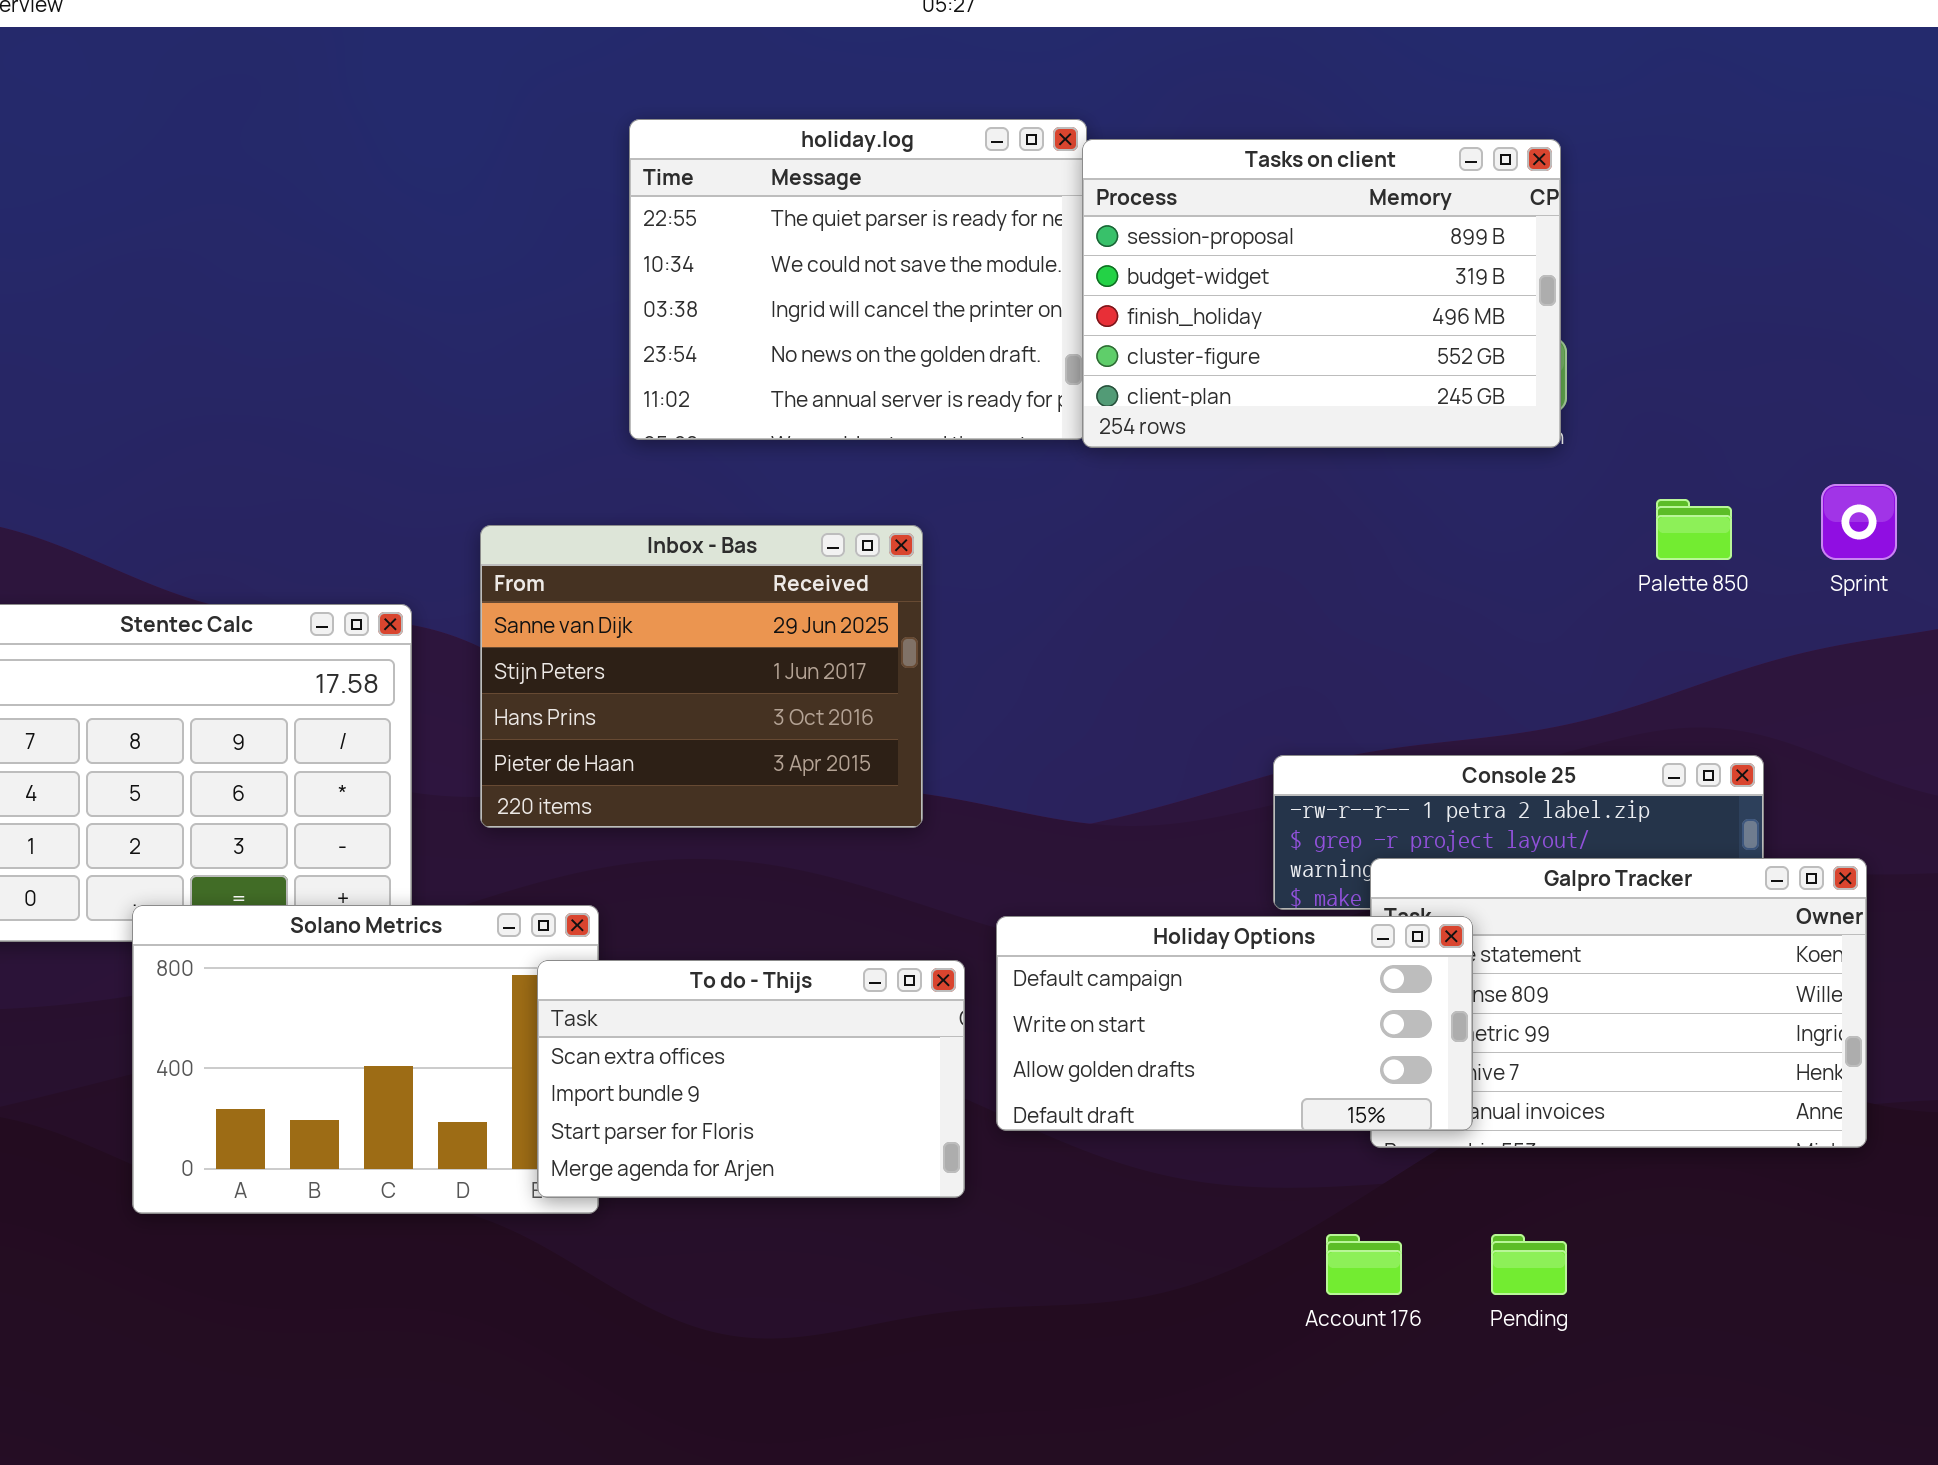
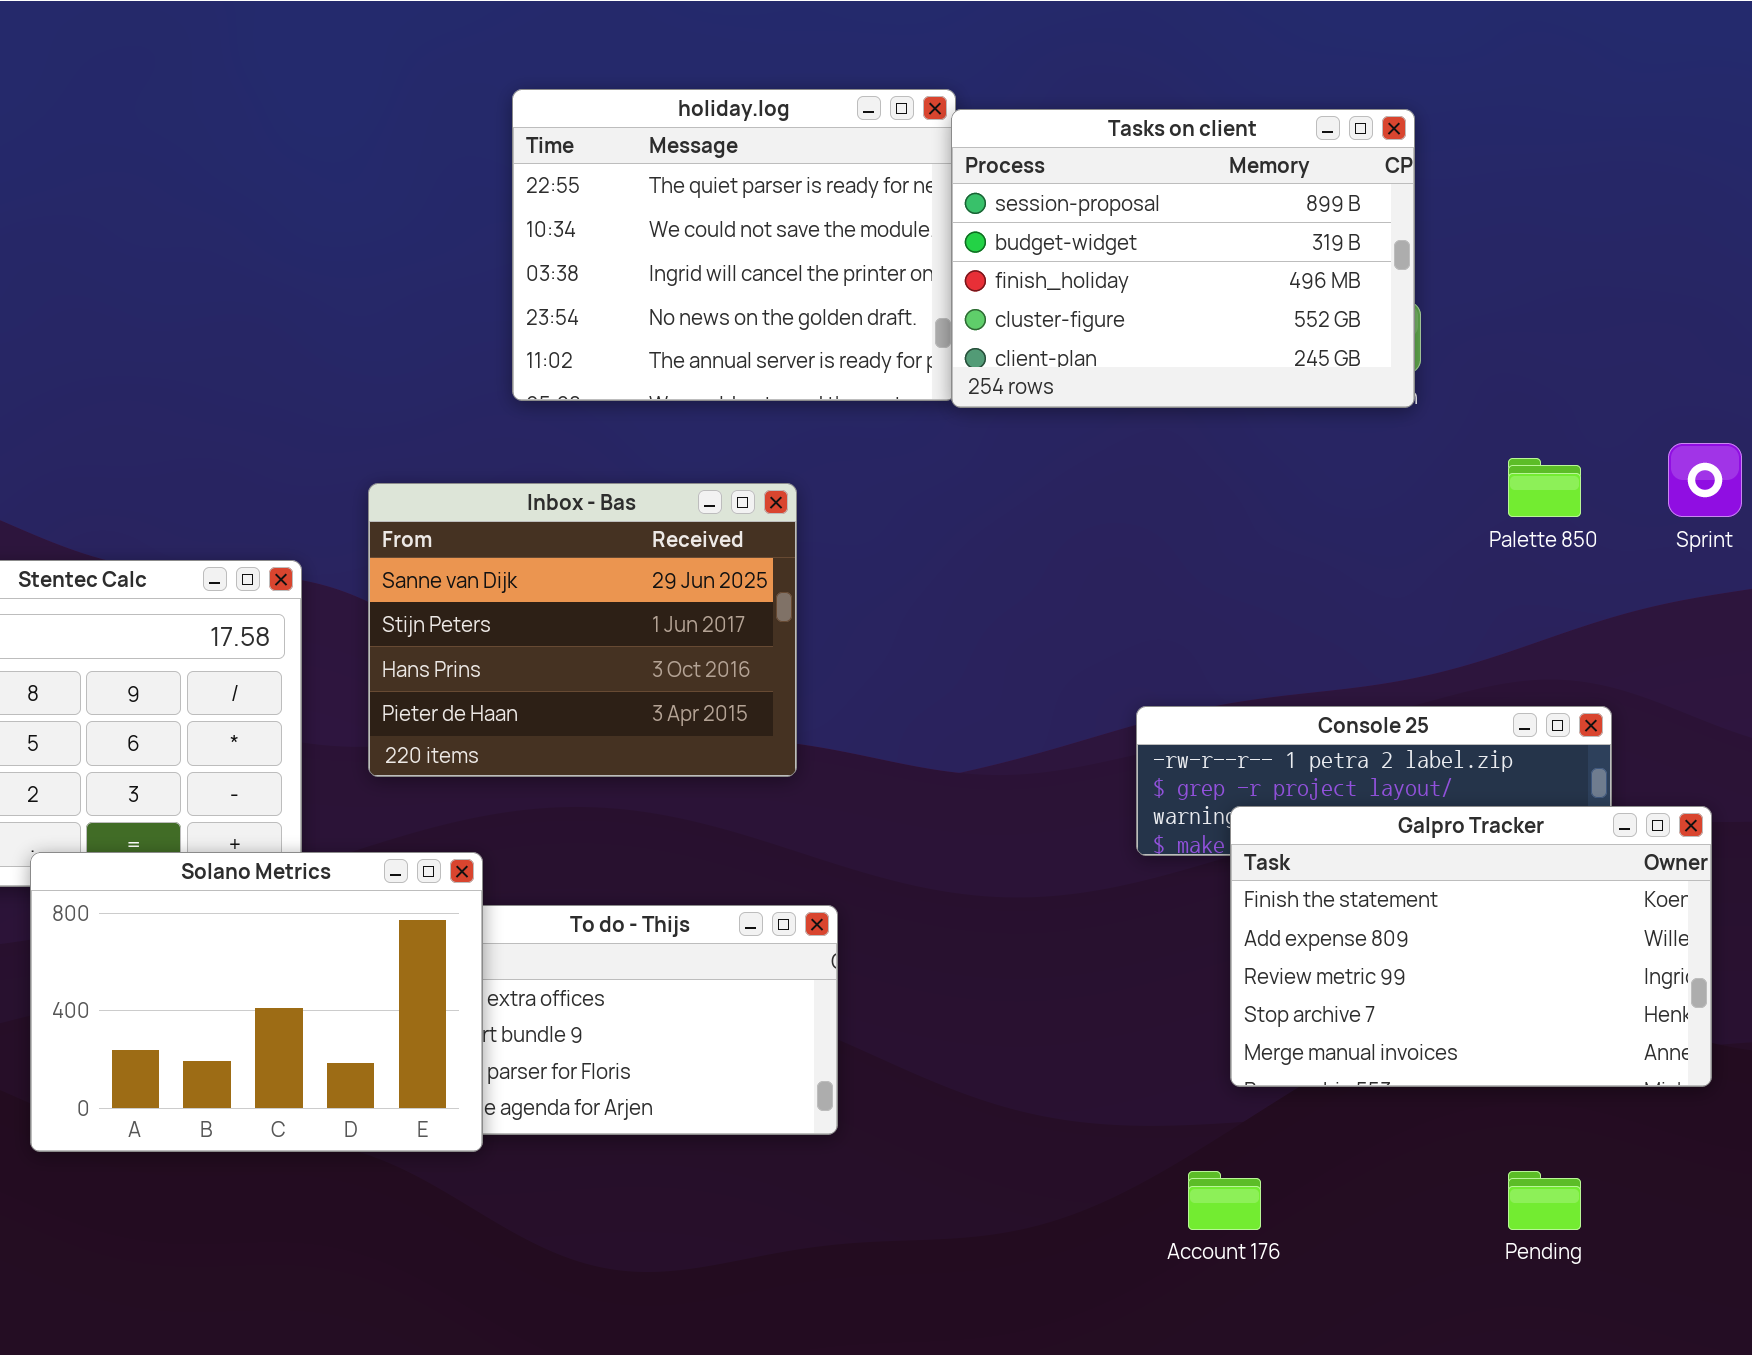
Solano Metrics: [132,905,599,1214] -> [30,852,483,1152], raised
Holiday Options: [996,916,1473,1131] -> none, closed
Pending: [1491,1234,1567,1295] -> [1508,1171,1581,1230], moved

